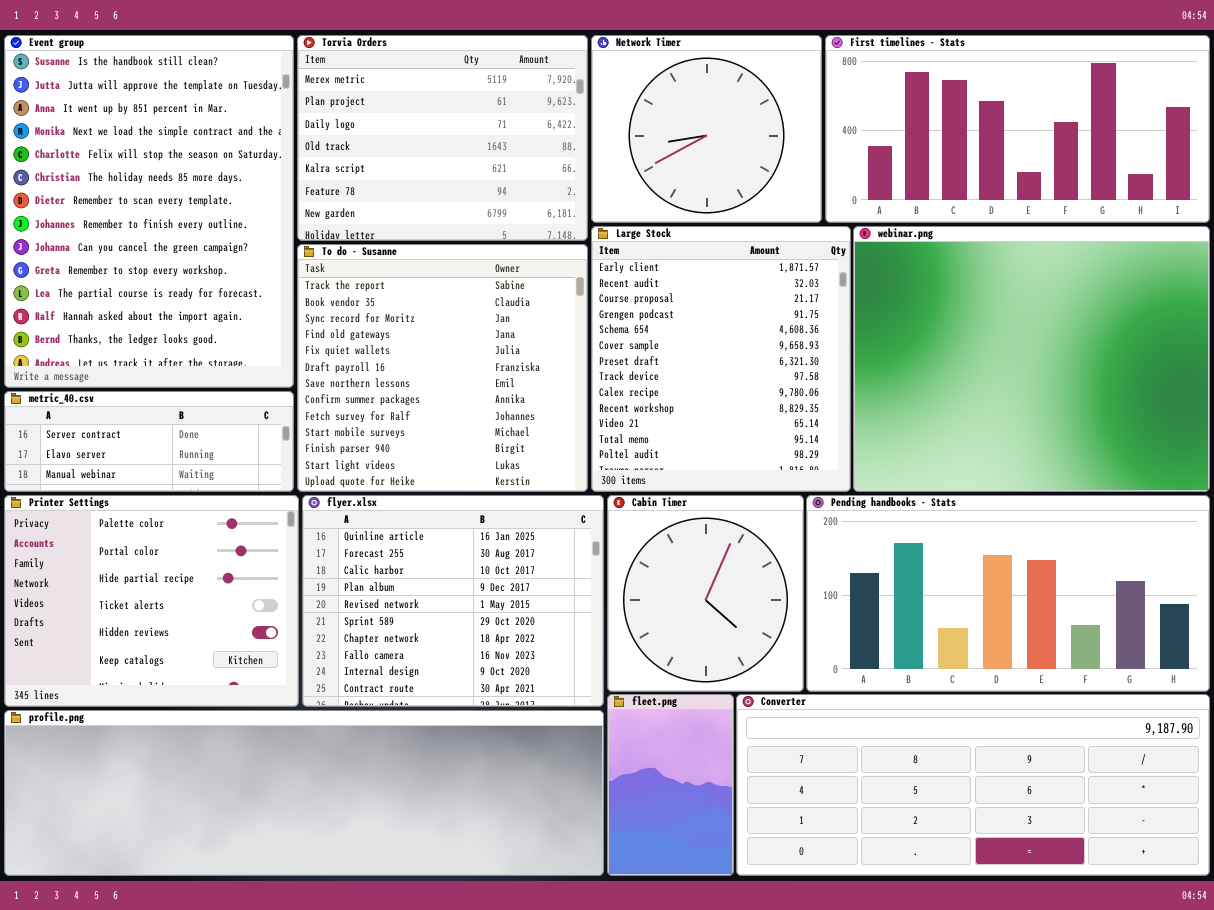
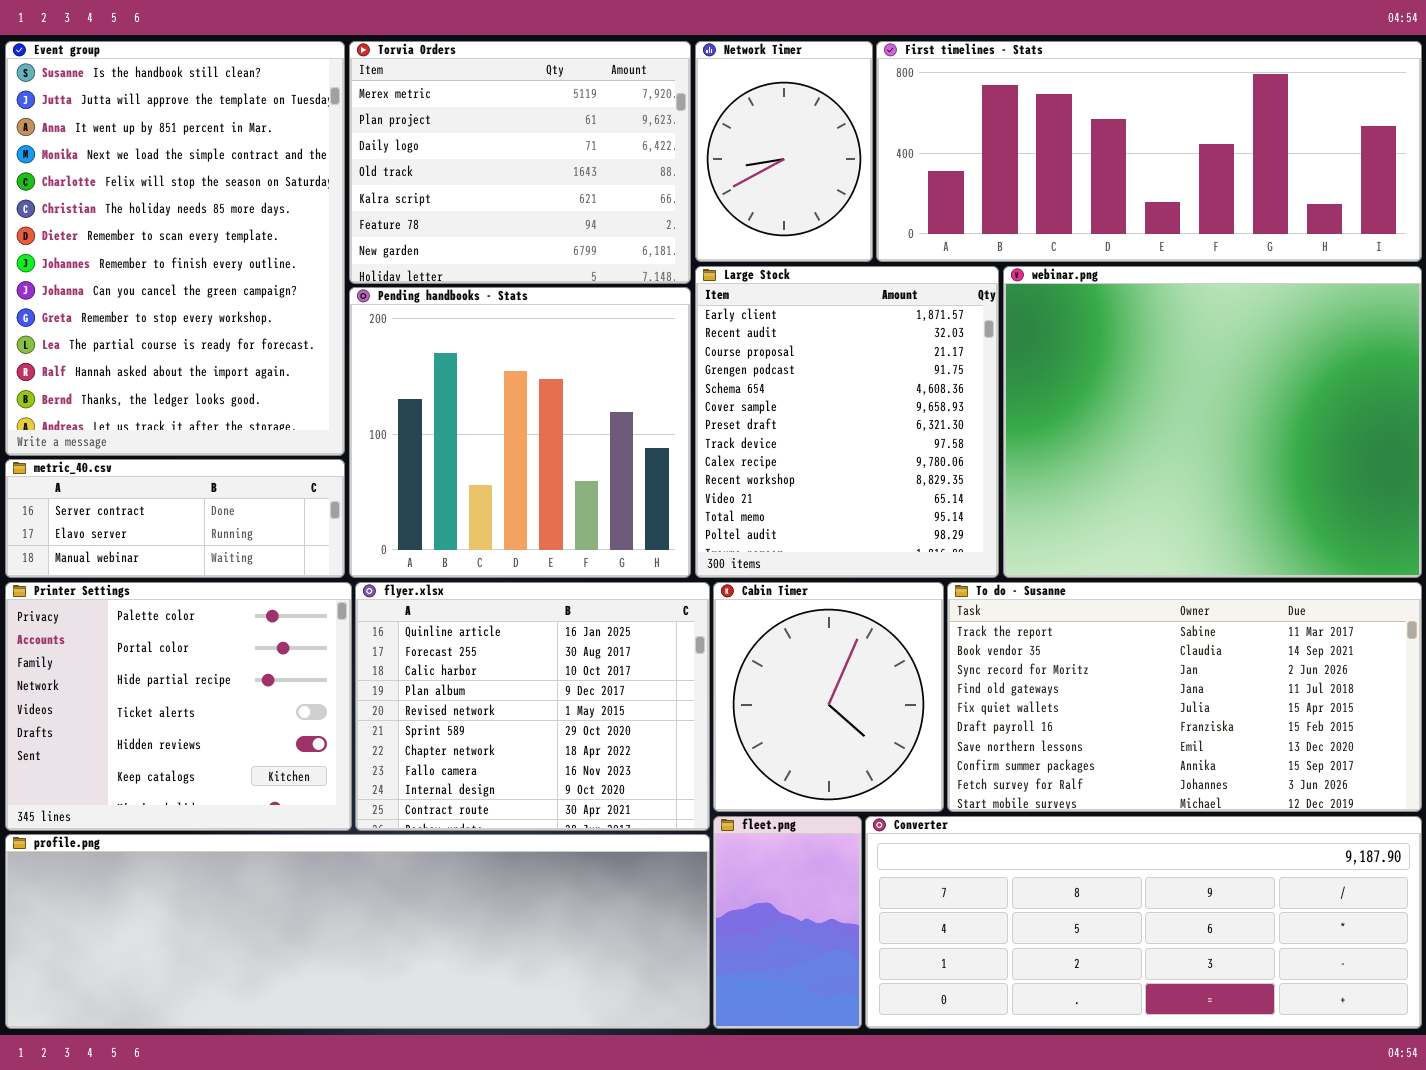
Network Timer: [591,35,822,223] -> [695,41,873,262], resized
First timelines - Stats: [825,35,1210,223] -> [876,41,1422,262], resized
To do - Susanne: [297,244,588,492] -> [947,582,1422,812], moved, resized
Pending handbooks - Stats: [806,495,1210,692] -> [349,287,691,578], moved, resized

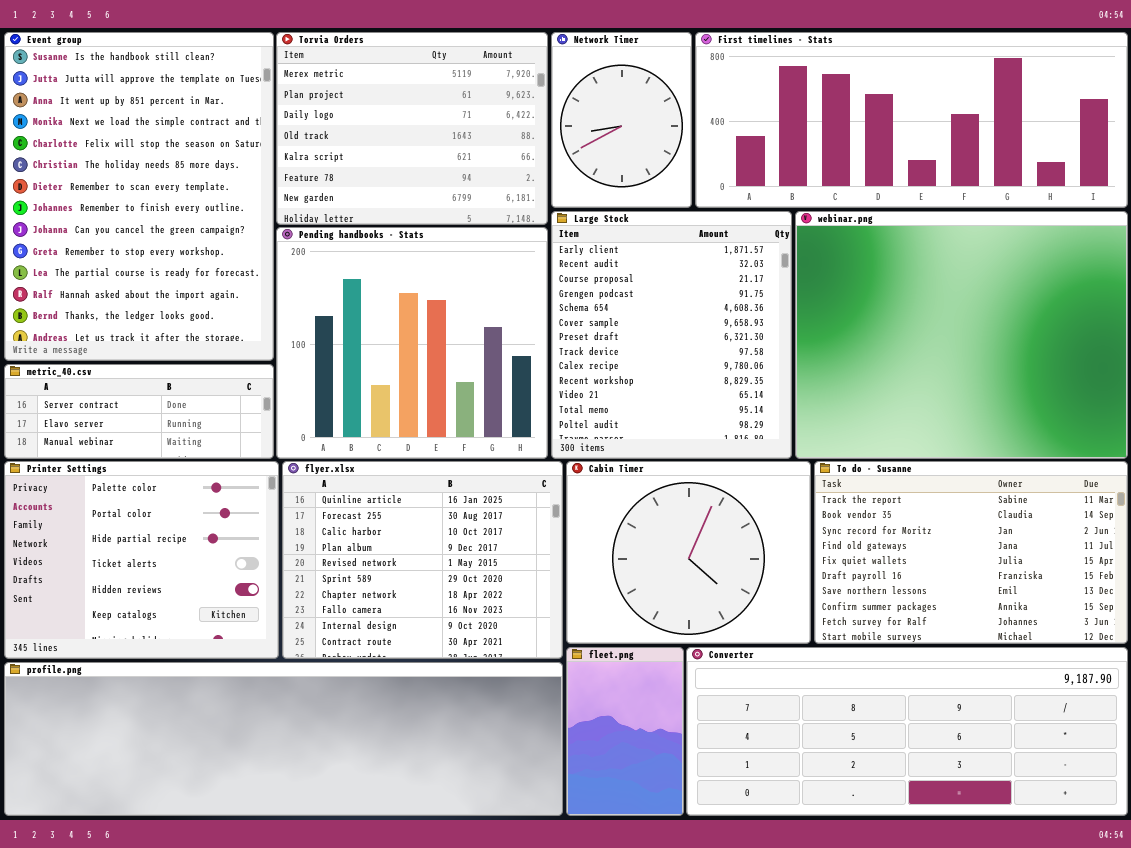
Cabin Timer: [713,582,944,812] -> [566,461,811,644], resized
To do - Susanne: [947,582,1422,812] -> [814,461,1128,644], resized

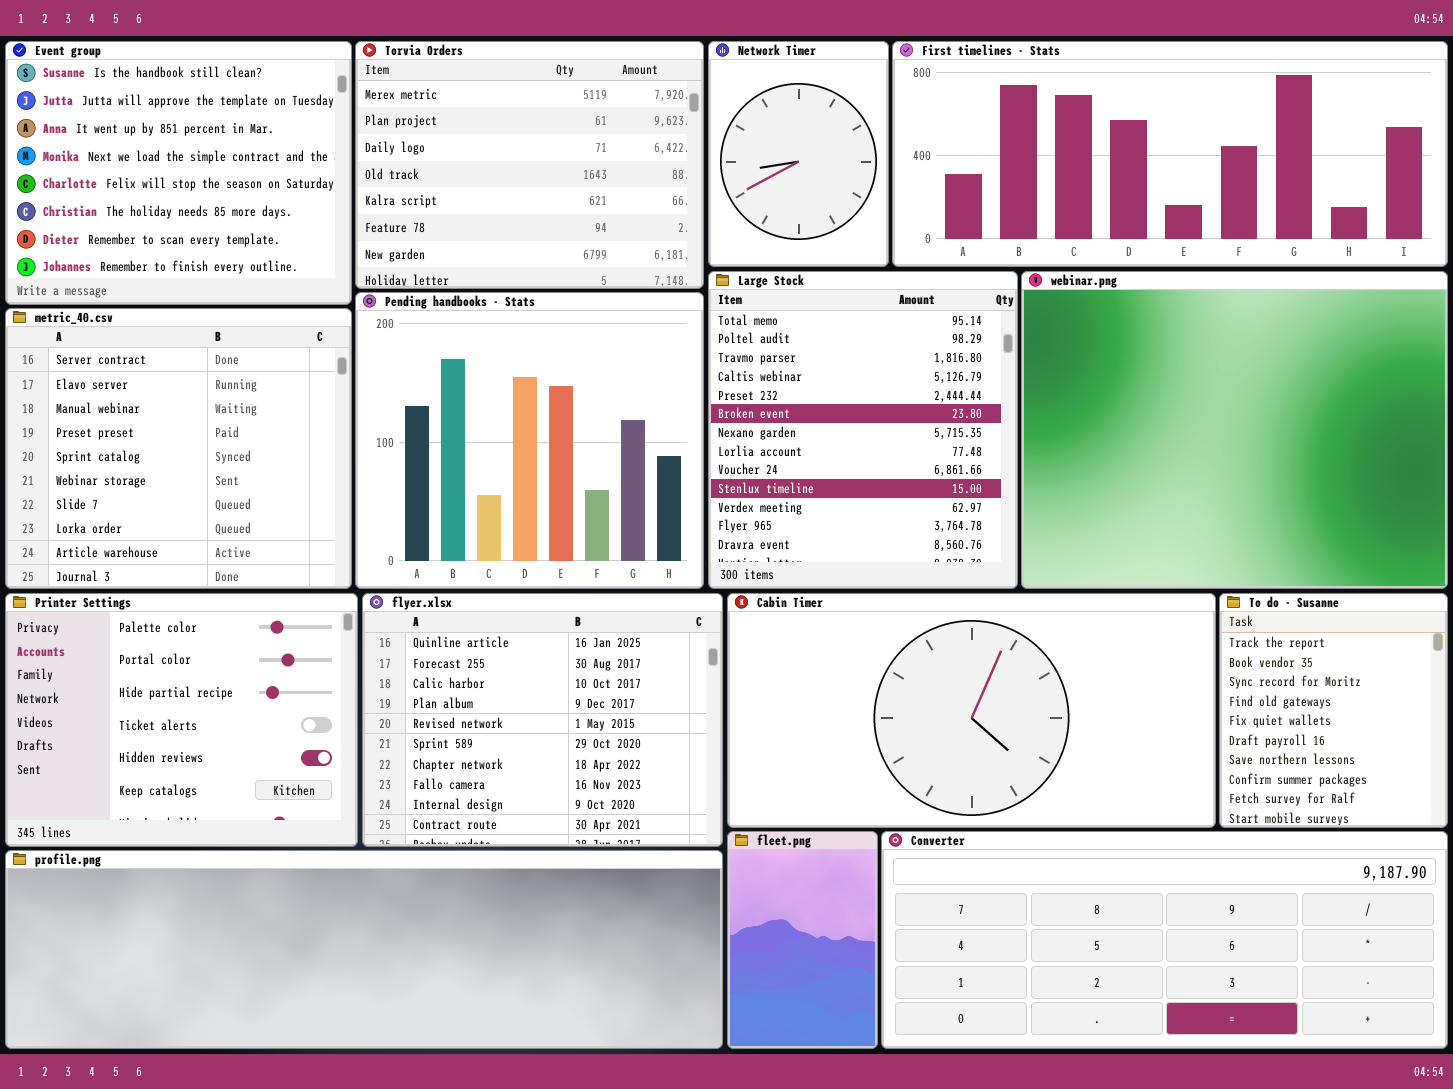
Event group: [4,32,274,361] -> [5,41,352,305], resized
Large Stock: [551,211,792,459] -> [708,271,1018,589], scrolled down 11 rows
metric_40.csv: [4,364,274,459] -> [5,308,352,589], resized
Cabin Timer: [566,461,811,644] -> [727,593,1216,828], resized
To do - Susanne: [814,461,1128,644] -> [1219,593,1448,828], resized

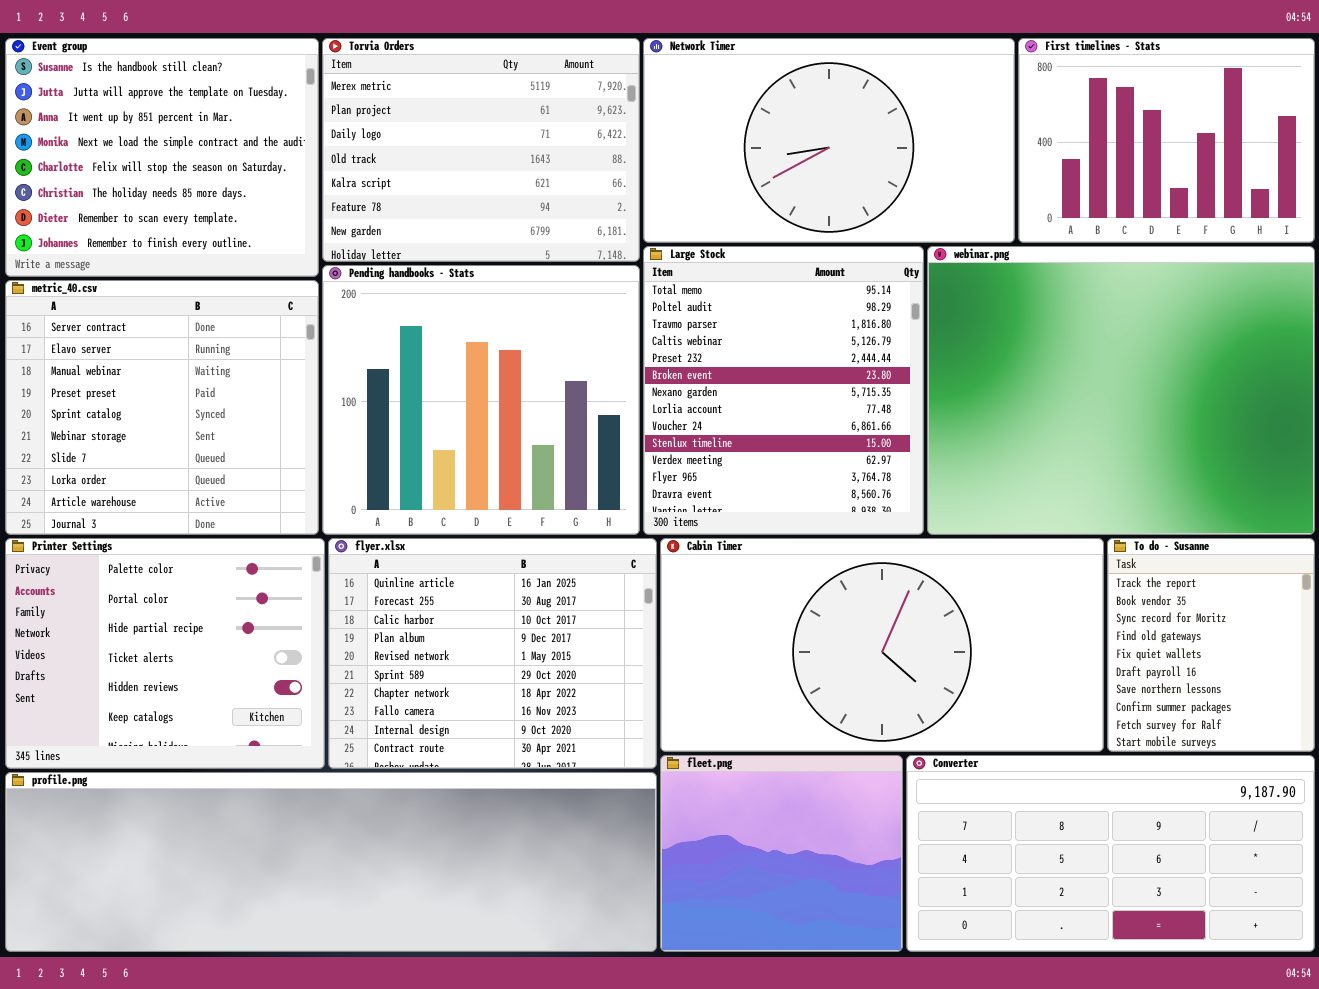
Network Timer: [708,41,889,267] -> [643,38,1015,243], resized
First timelines - Stats: [892,41,1448,267] -> [1018,38,1315,243], resized
fleet.png: [727,831,878,1049] -> [660,755,903,952], resized
Converter: [881,831,1448,1049] -> [906,755,1315,952], resized

